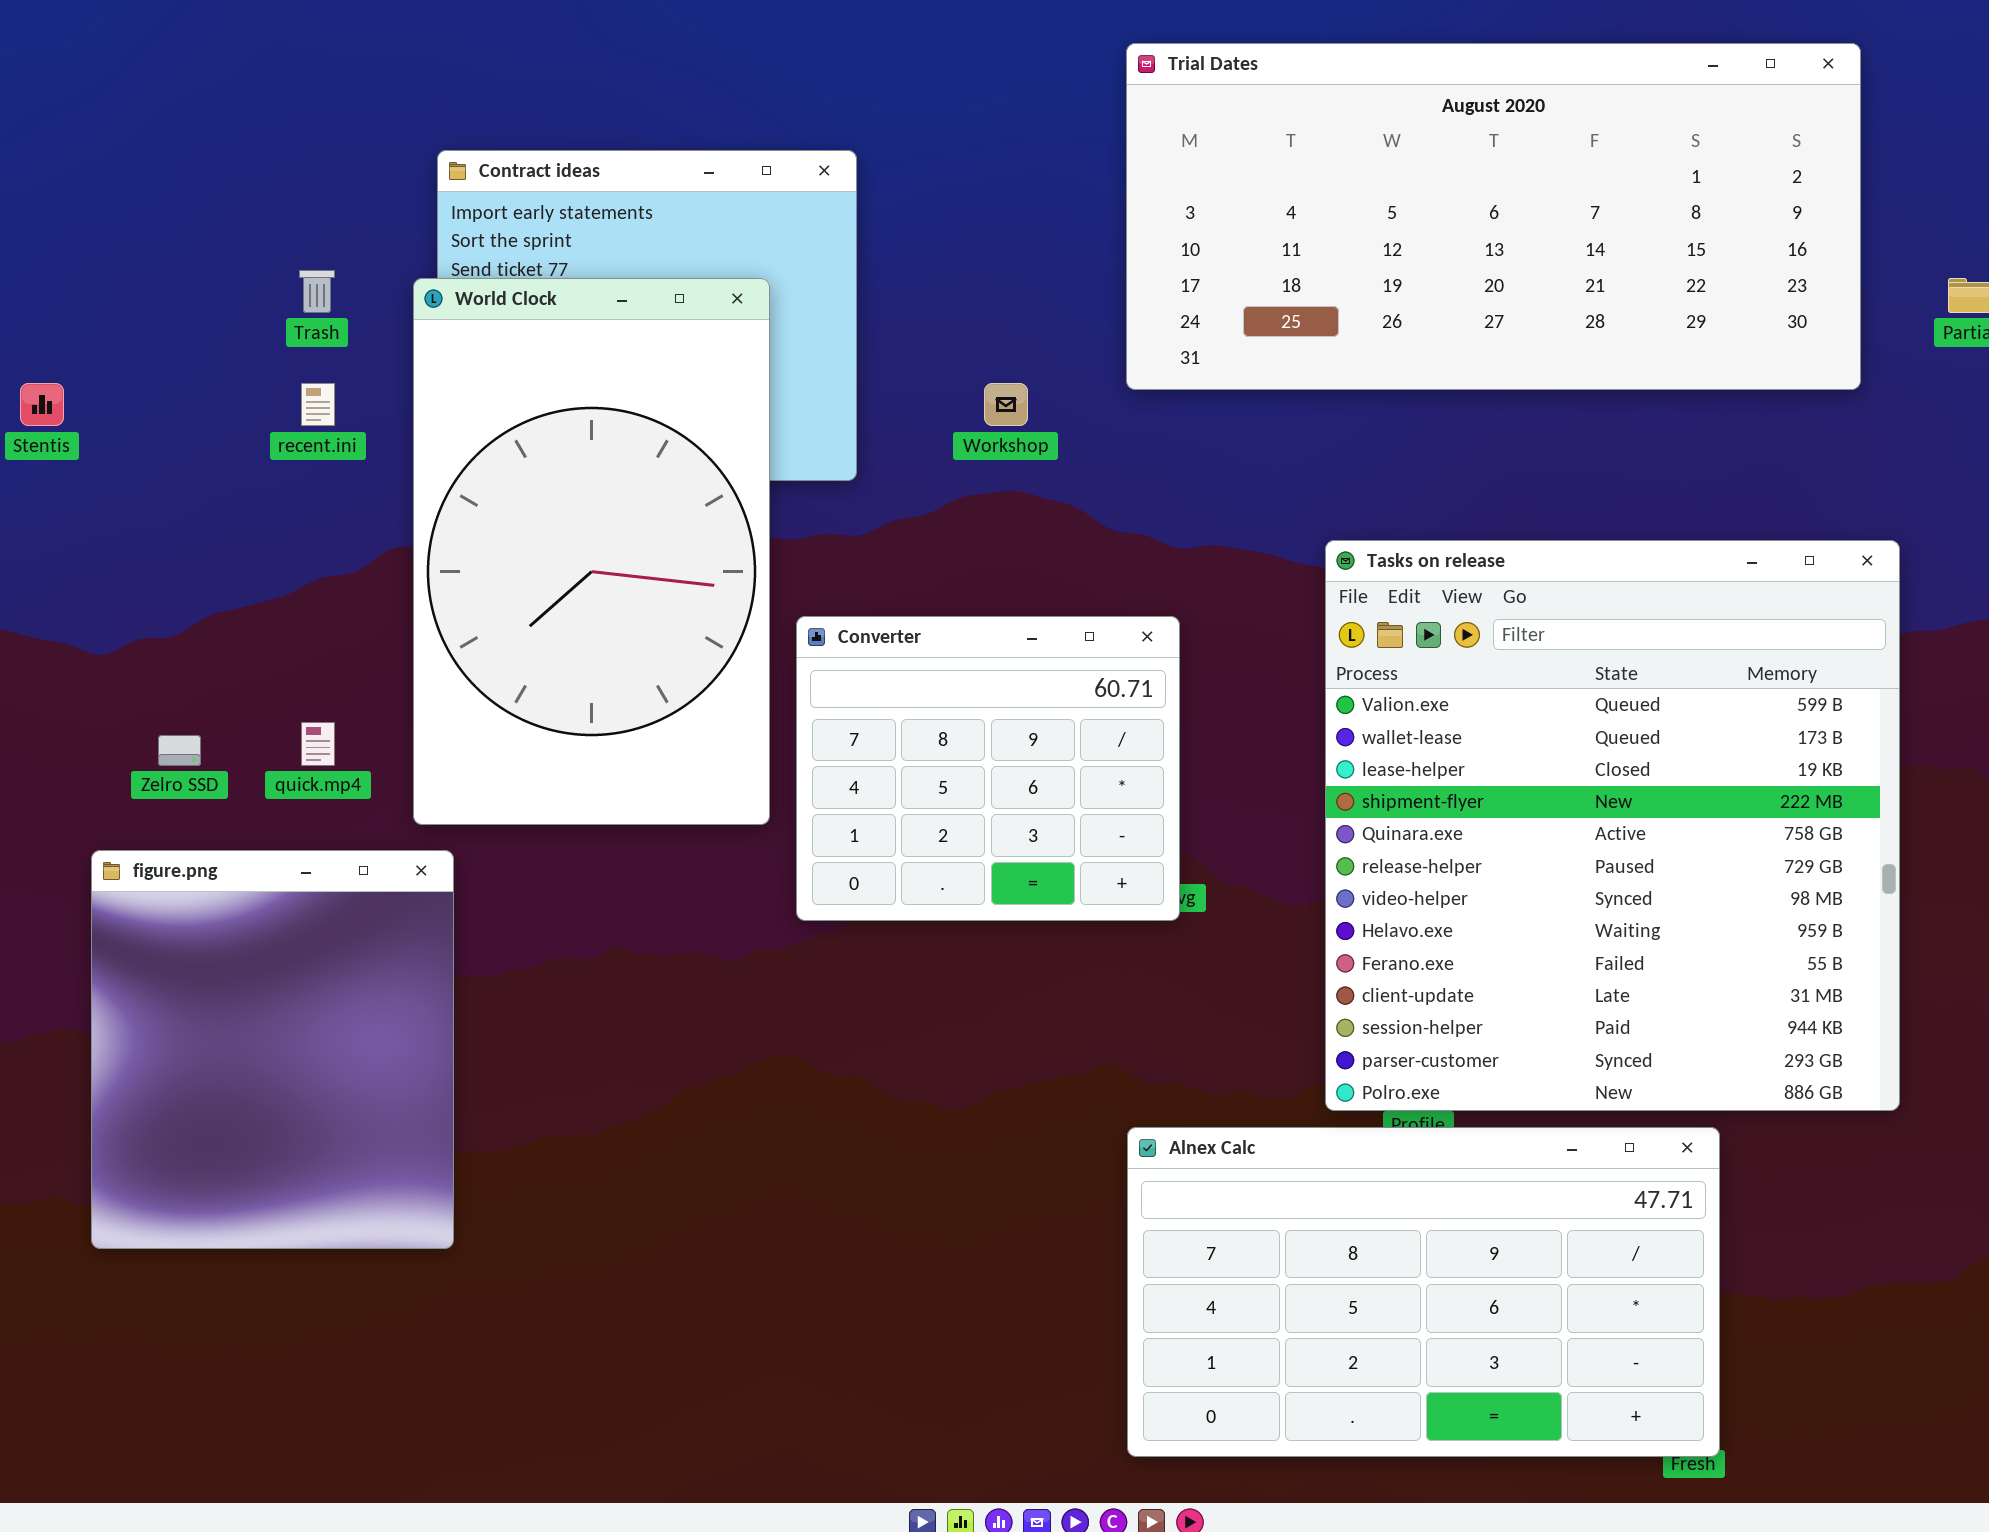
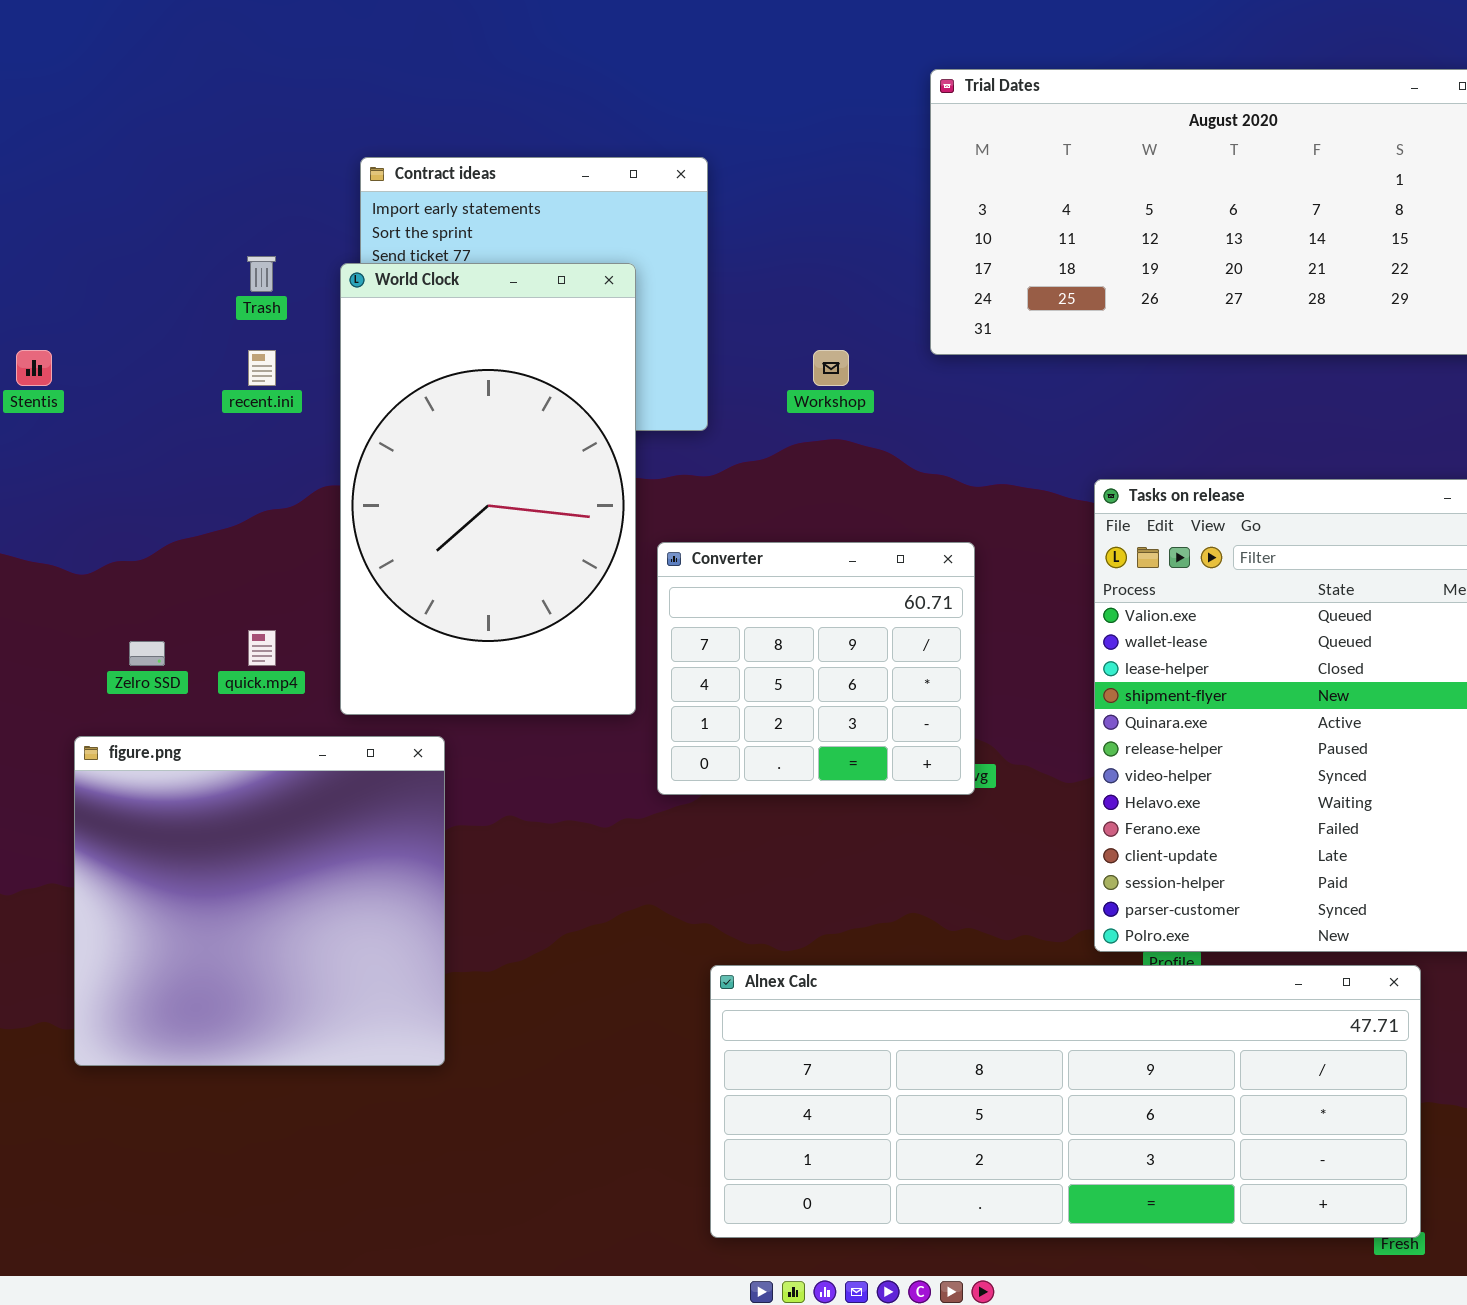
figure.png: [91,850,454,1249] -> [74,736,445,1066], resized
Alnex Calc: [1127,1127,1720,1457] -> [710,965,1421,1238], resized

